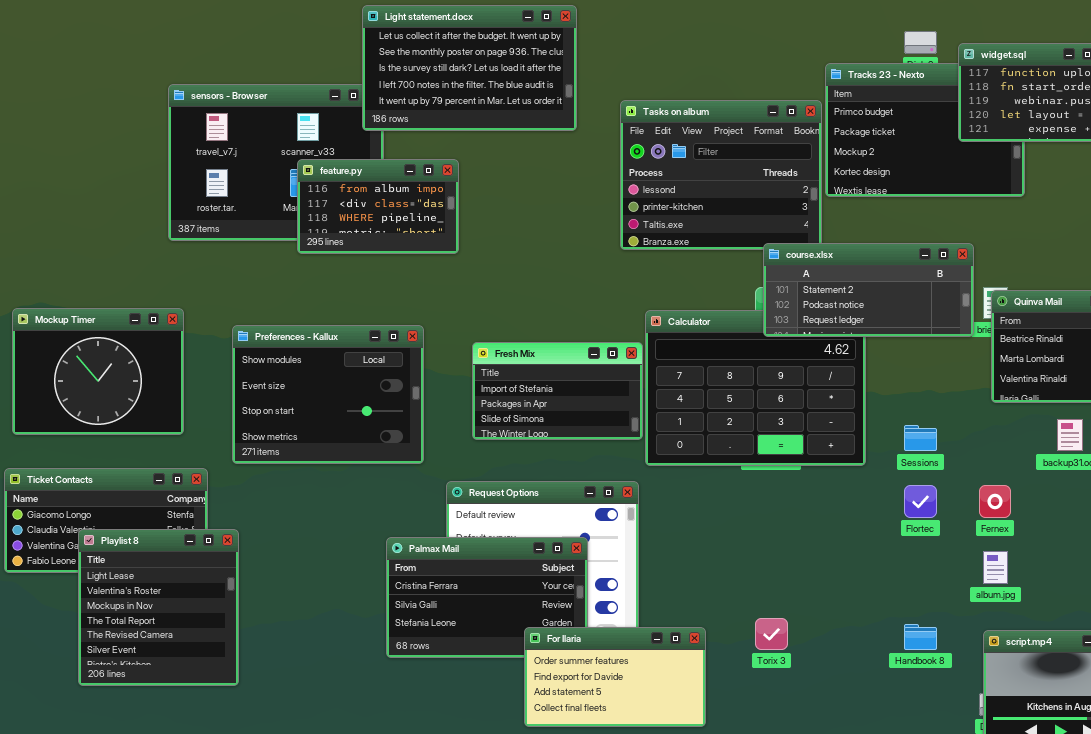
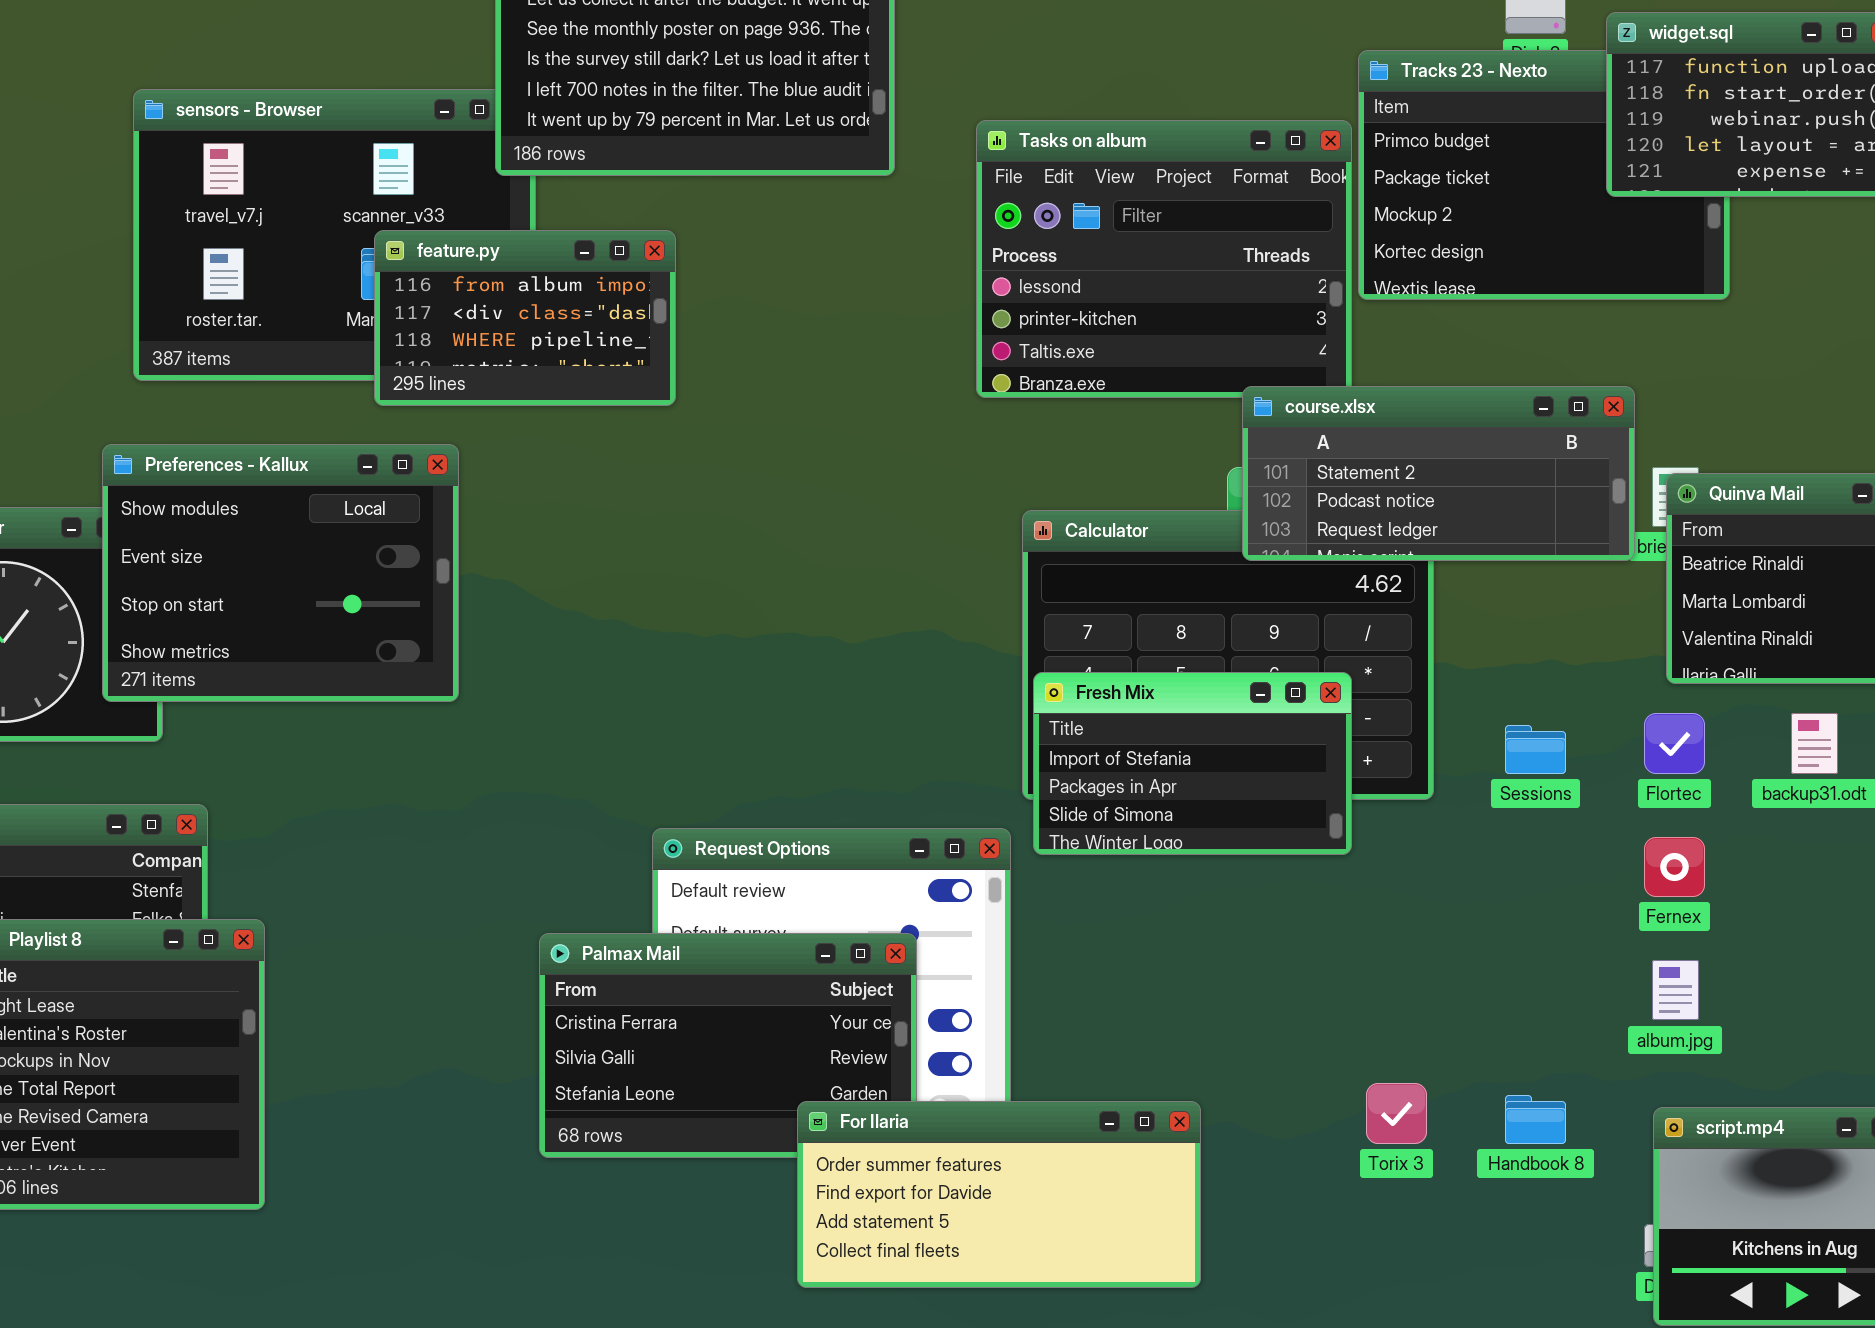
Preferences - Kallux: [232,325,424,464] -> [102,444,459,702], moved
Fresh Mix: [472,342,643,440] -> [1033,672,1352,855], moved
Flortec: [904,485,937,518] -> [1644,713,1705,774], moved
Torix 3: [755,618,788,650] -> [1366,1083,1427,1144], moved
For Ilaria: [524,627,706,727] -> [797,1101,1201,1288], resized

